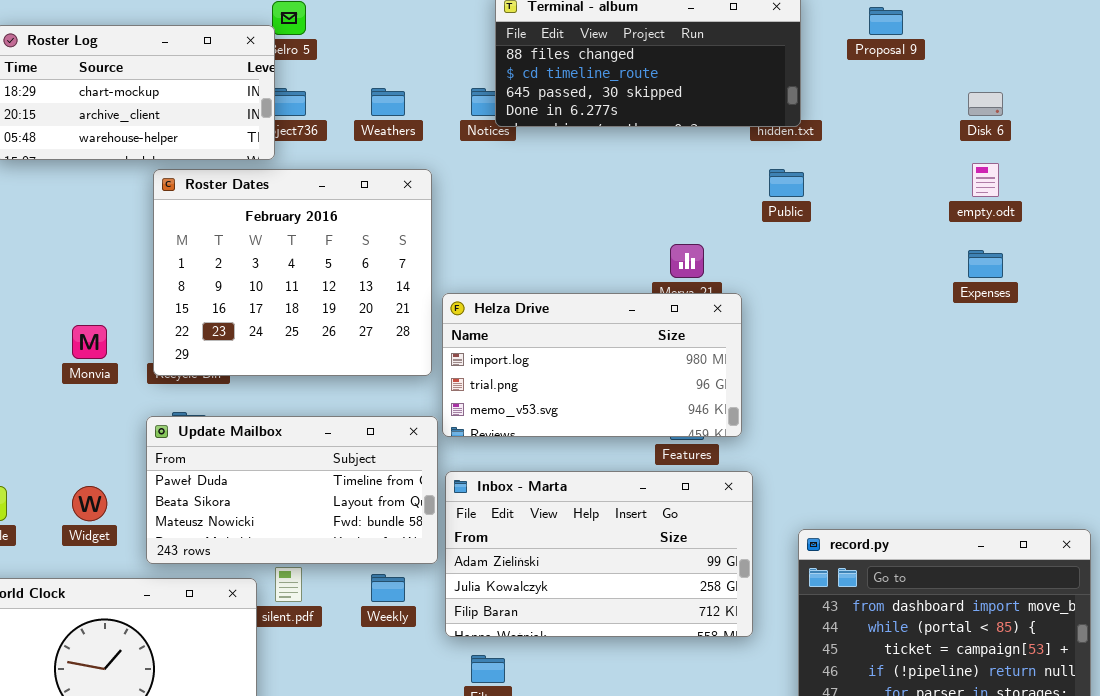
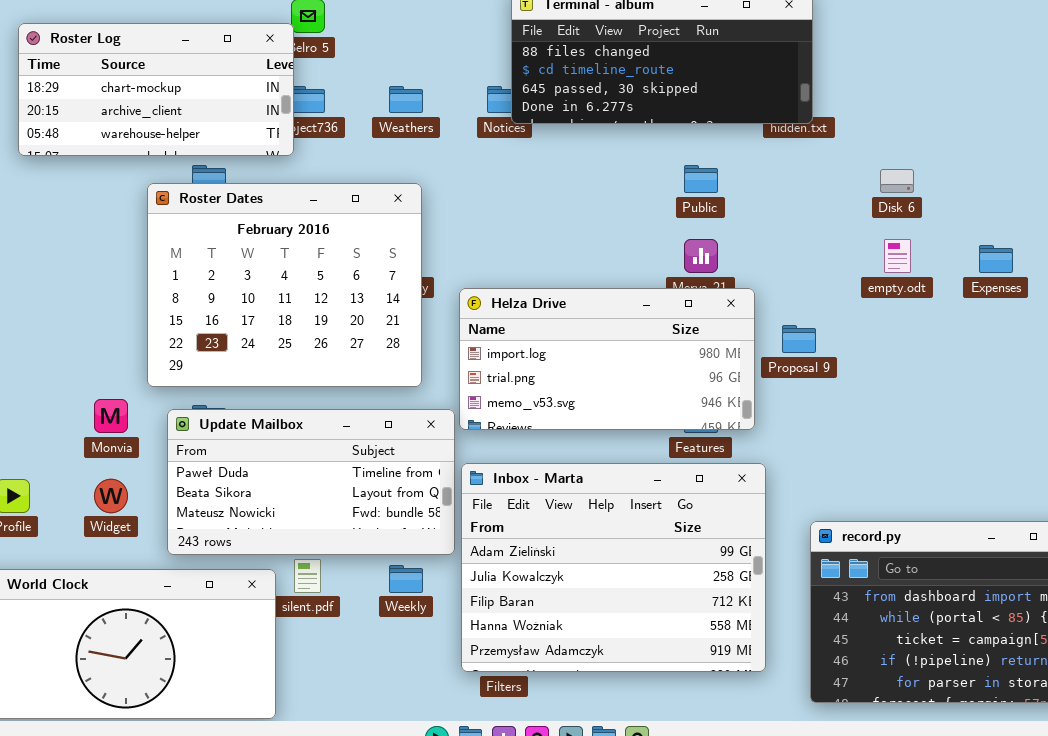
Proposal 9: [869,7,903,35] -> [782,325,816,353], moved
Disk 6: [968,92,1003,116] -> [880,169,914,193], moved
empty.odt: [972,163,999,197] -> [884,239,911,273], moved
Roster Dates: [153,169,432,376] -> [147,183,422,387], moved
Public: [769,169,804,197] -> [684,165,718,193], moved
Monvia: [72,325,107,359] -> [94,399,128,433], moved
Inbox - Marta: [445,471,753,637] -> [461,463,766,672], resized

